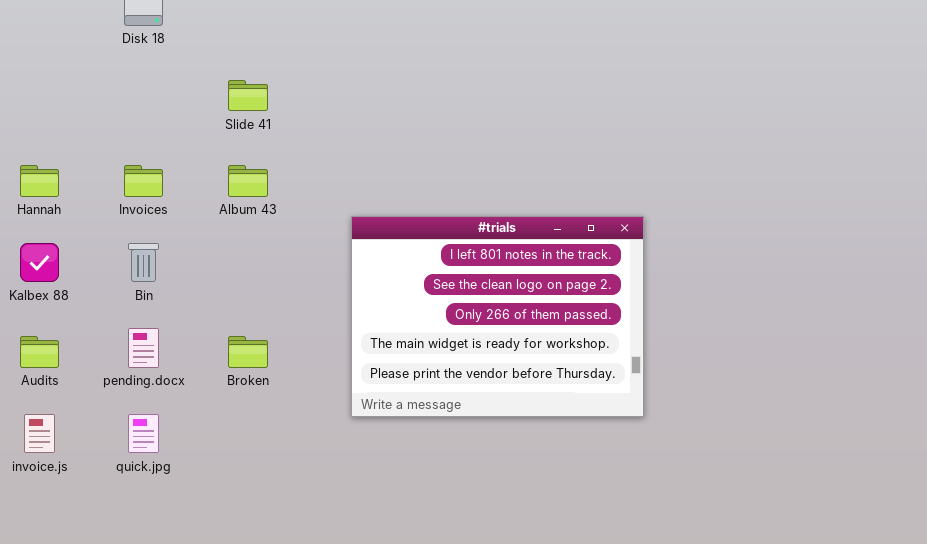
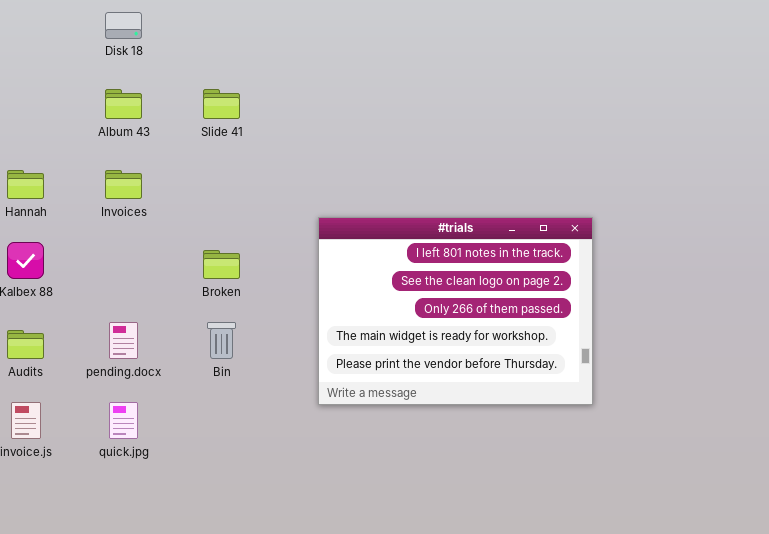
Album 43: [228,165,268,197] -> [105,89,142,119], moved
Bin: [128,243,159,282] -> [207,322,236,359], moved
Broken: [228,336,268,368] -> [203,250,240,279], moved

